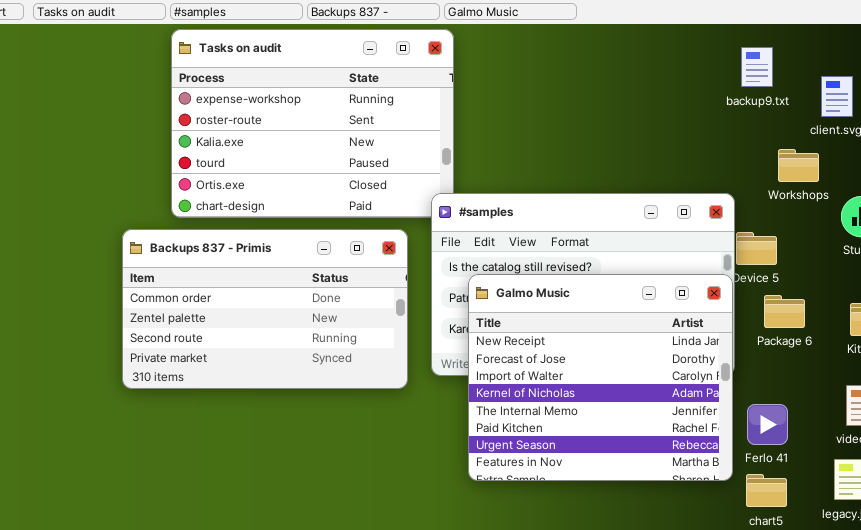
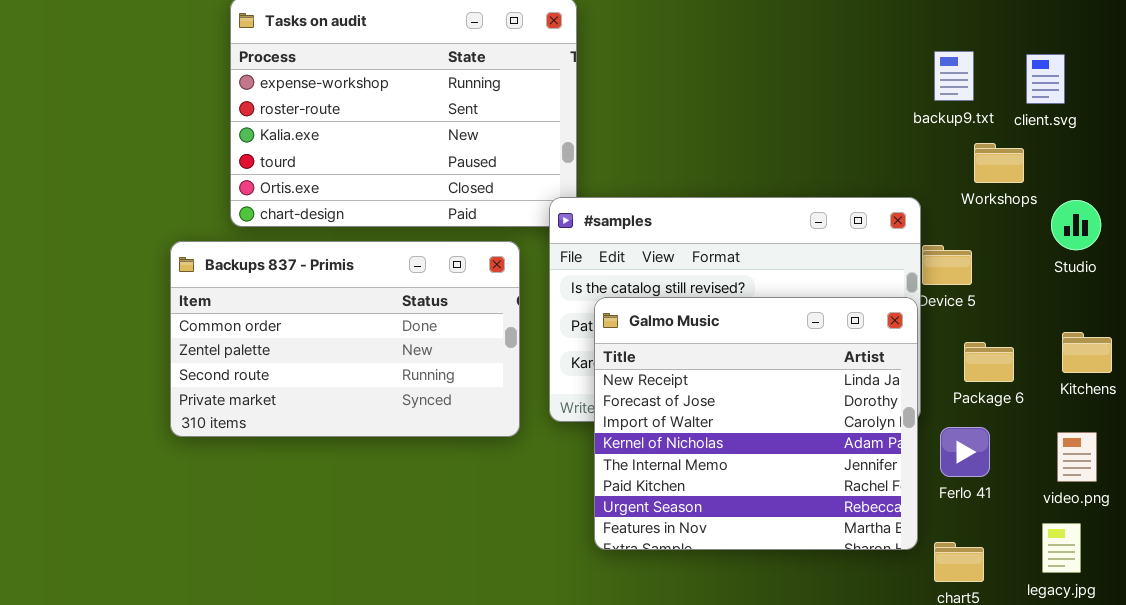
backup9.txt: [741,47,773,87] -> [934,51,974,101], moved
Package 6: [764,295,805,328] -> [964,342,1014,382], moved
Ferlo 41: [747,404,788,445] -> [940,427,990,477], moved

